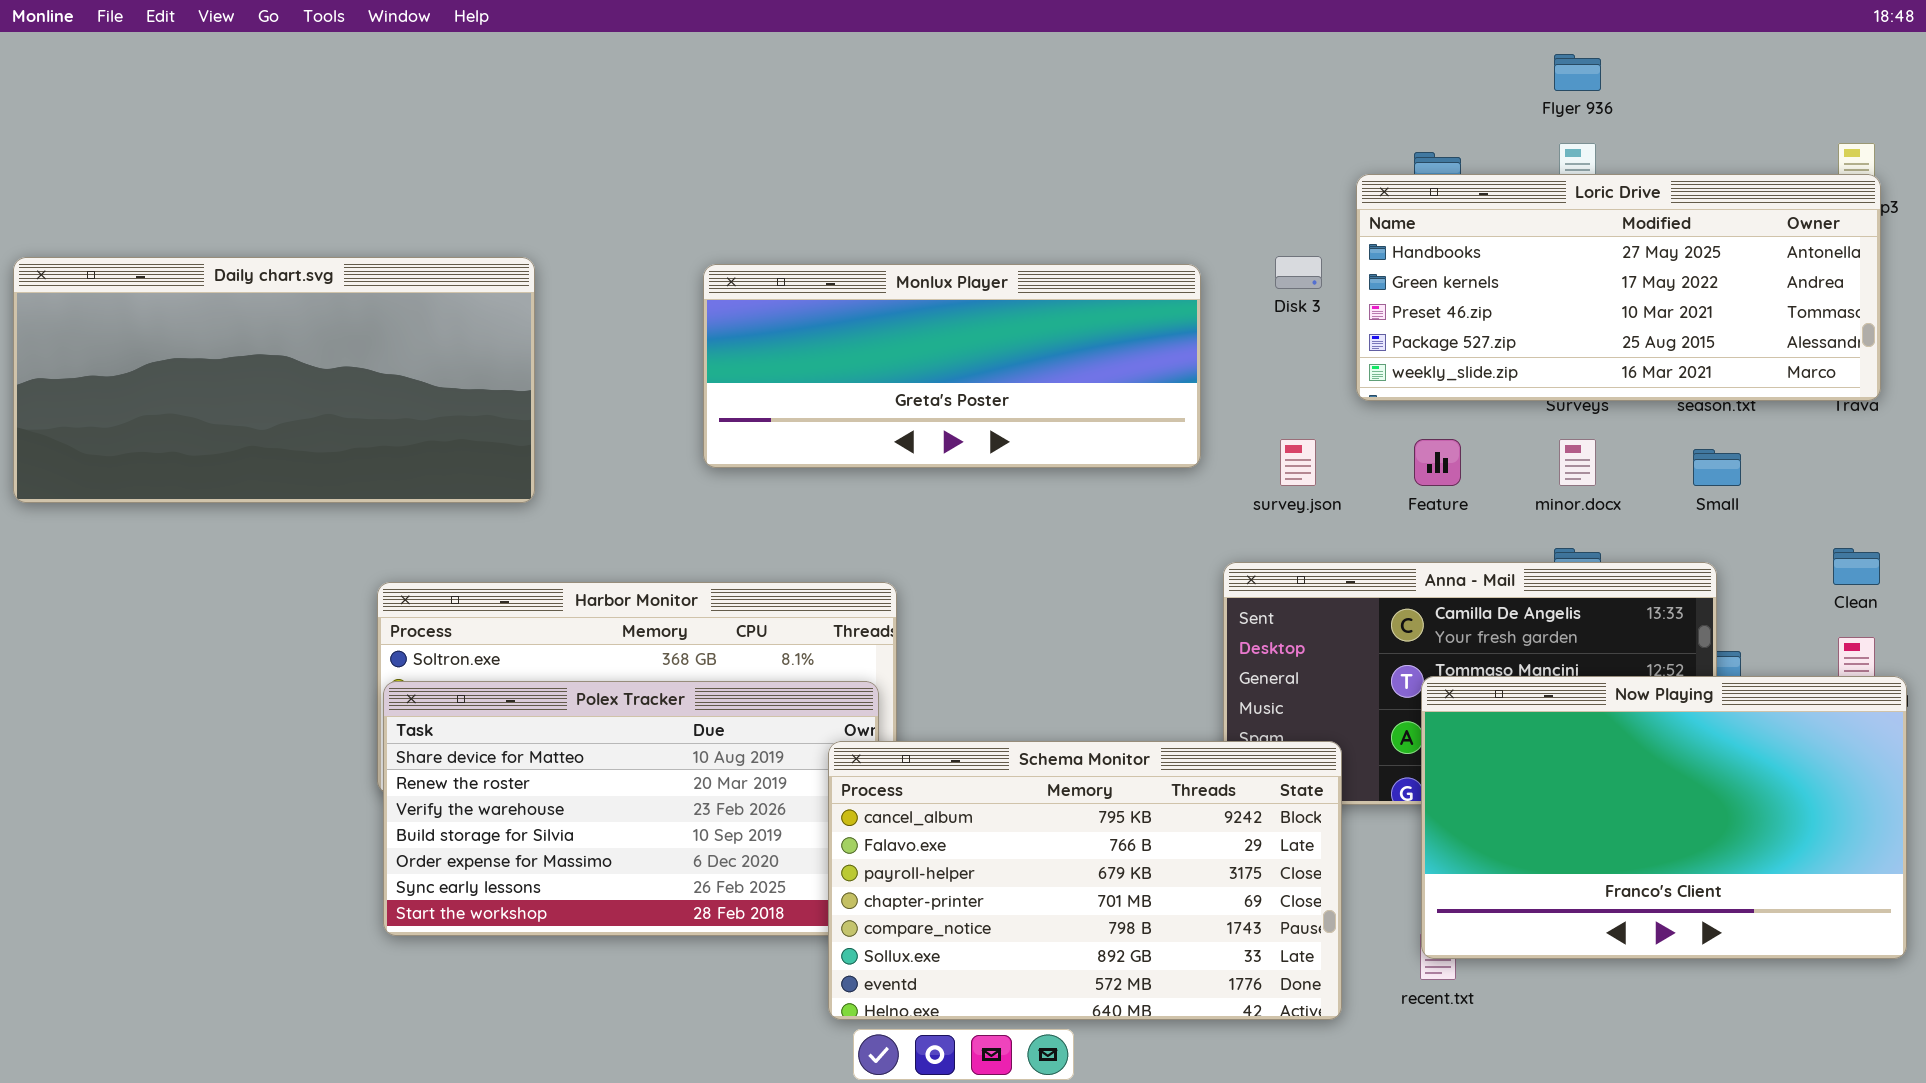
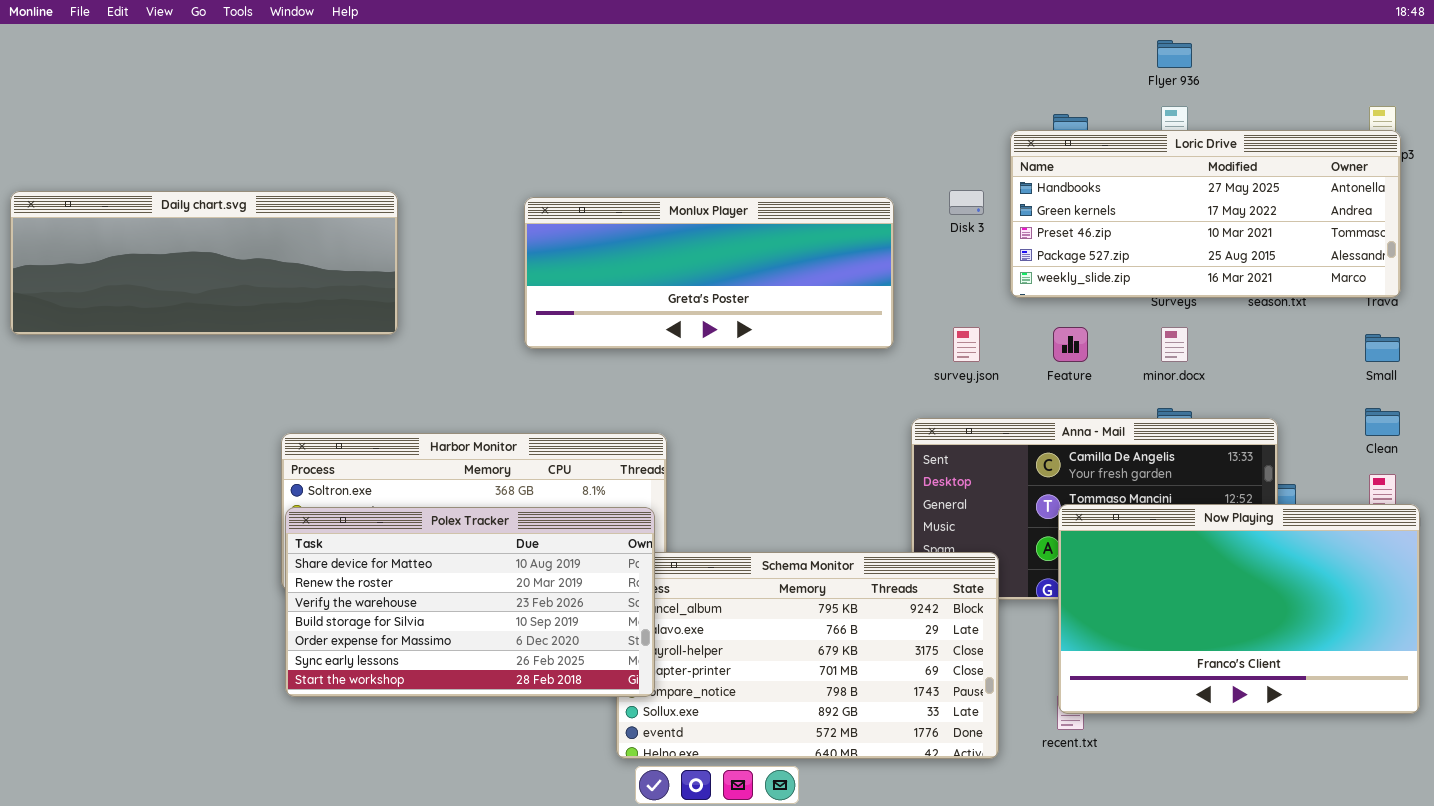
Daily chart.svg: [13,257,535,503] -> [10,191,398,335], resized
Small: [1693,449,1741,486] -> [1365,334,1400,362], moved
Polex Tracker: [383,681,879,936] -> [285,507,655,697], raised

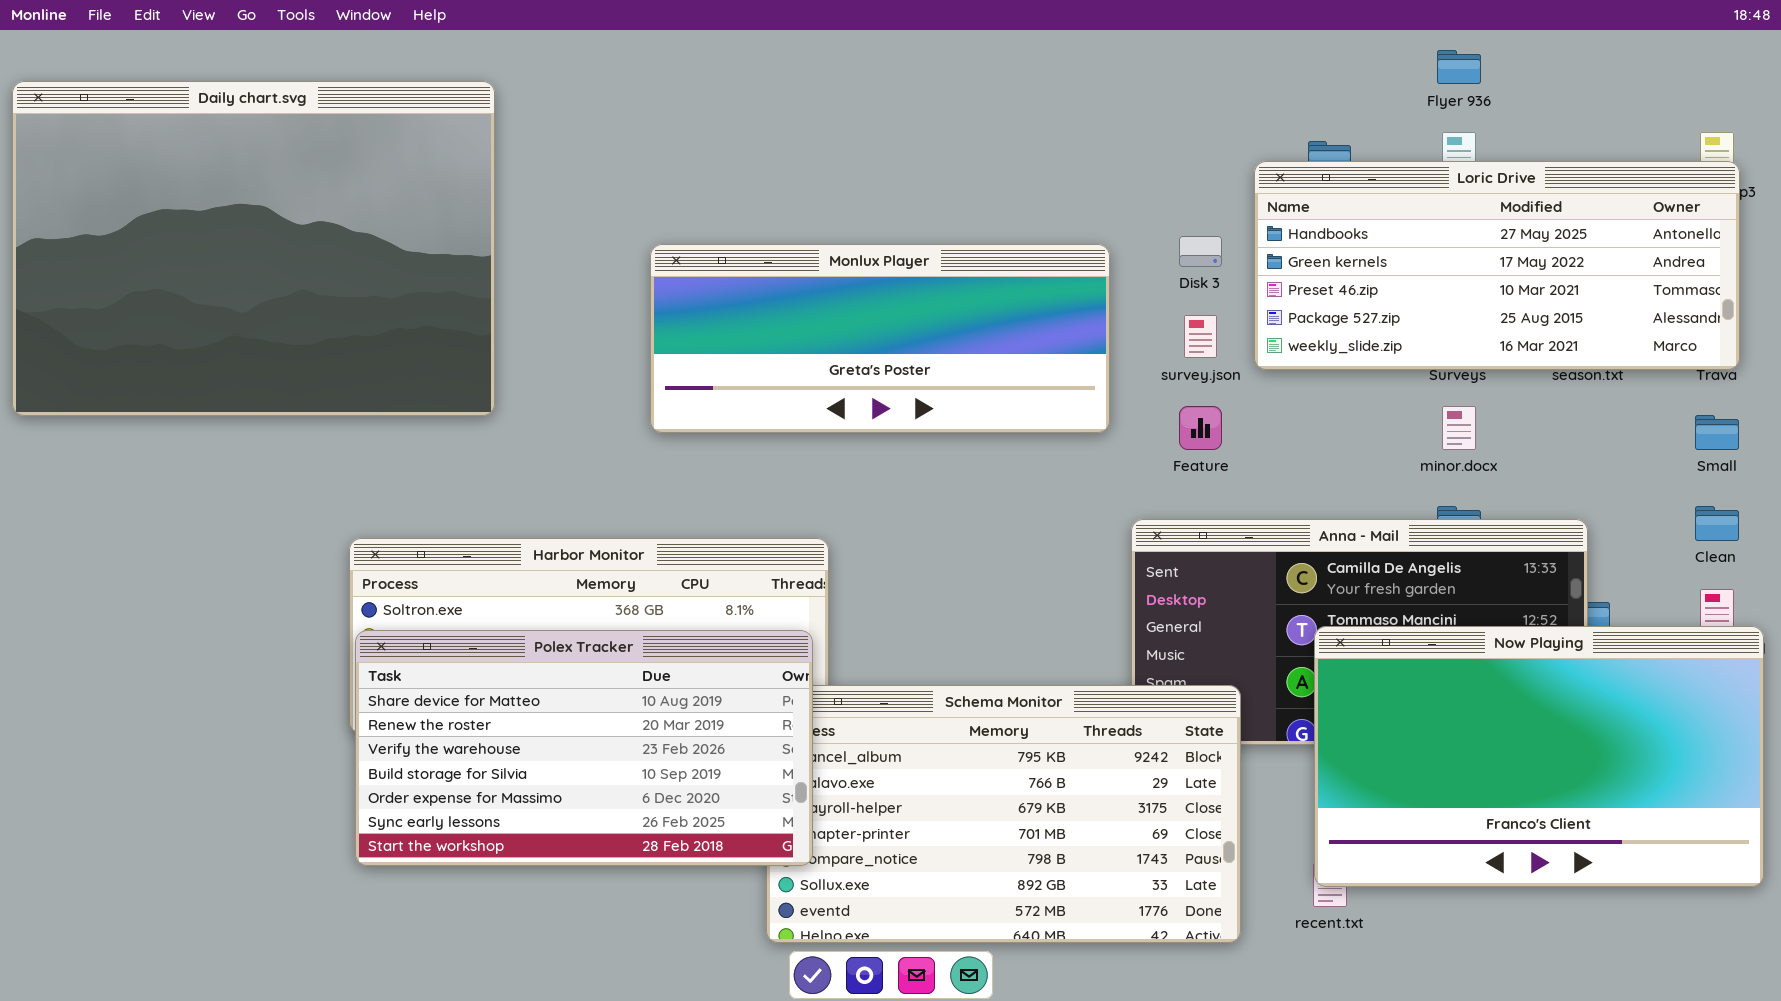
Daily chart.svg: [10,191,398,335] -> [12,81,495,416], resized
survey.json: [953,327,980,362] -> [1184,315,1217,358], moved
Feature: [1053,327,1088,362] -> [1179,406,1222,450], moved

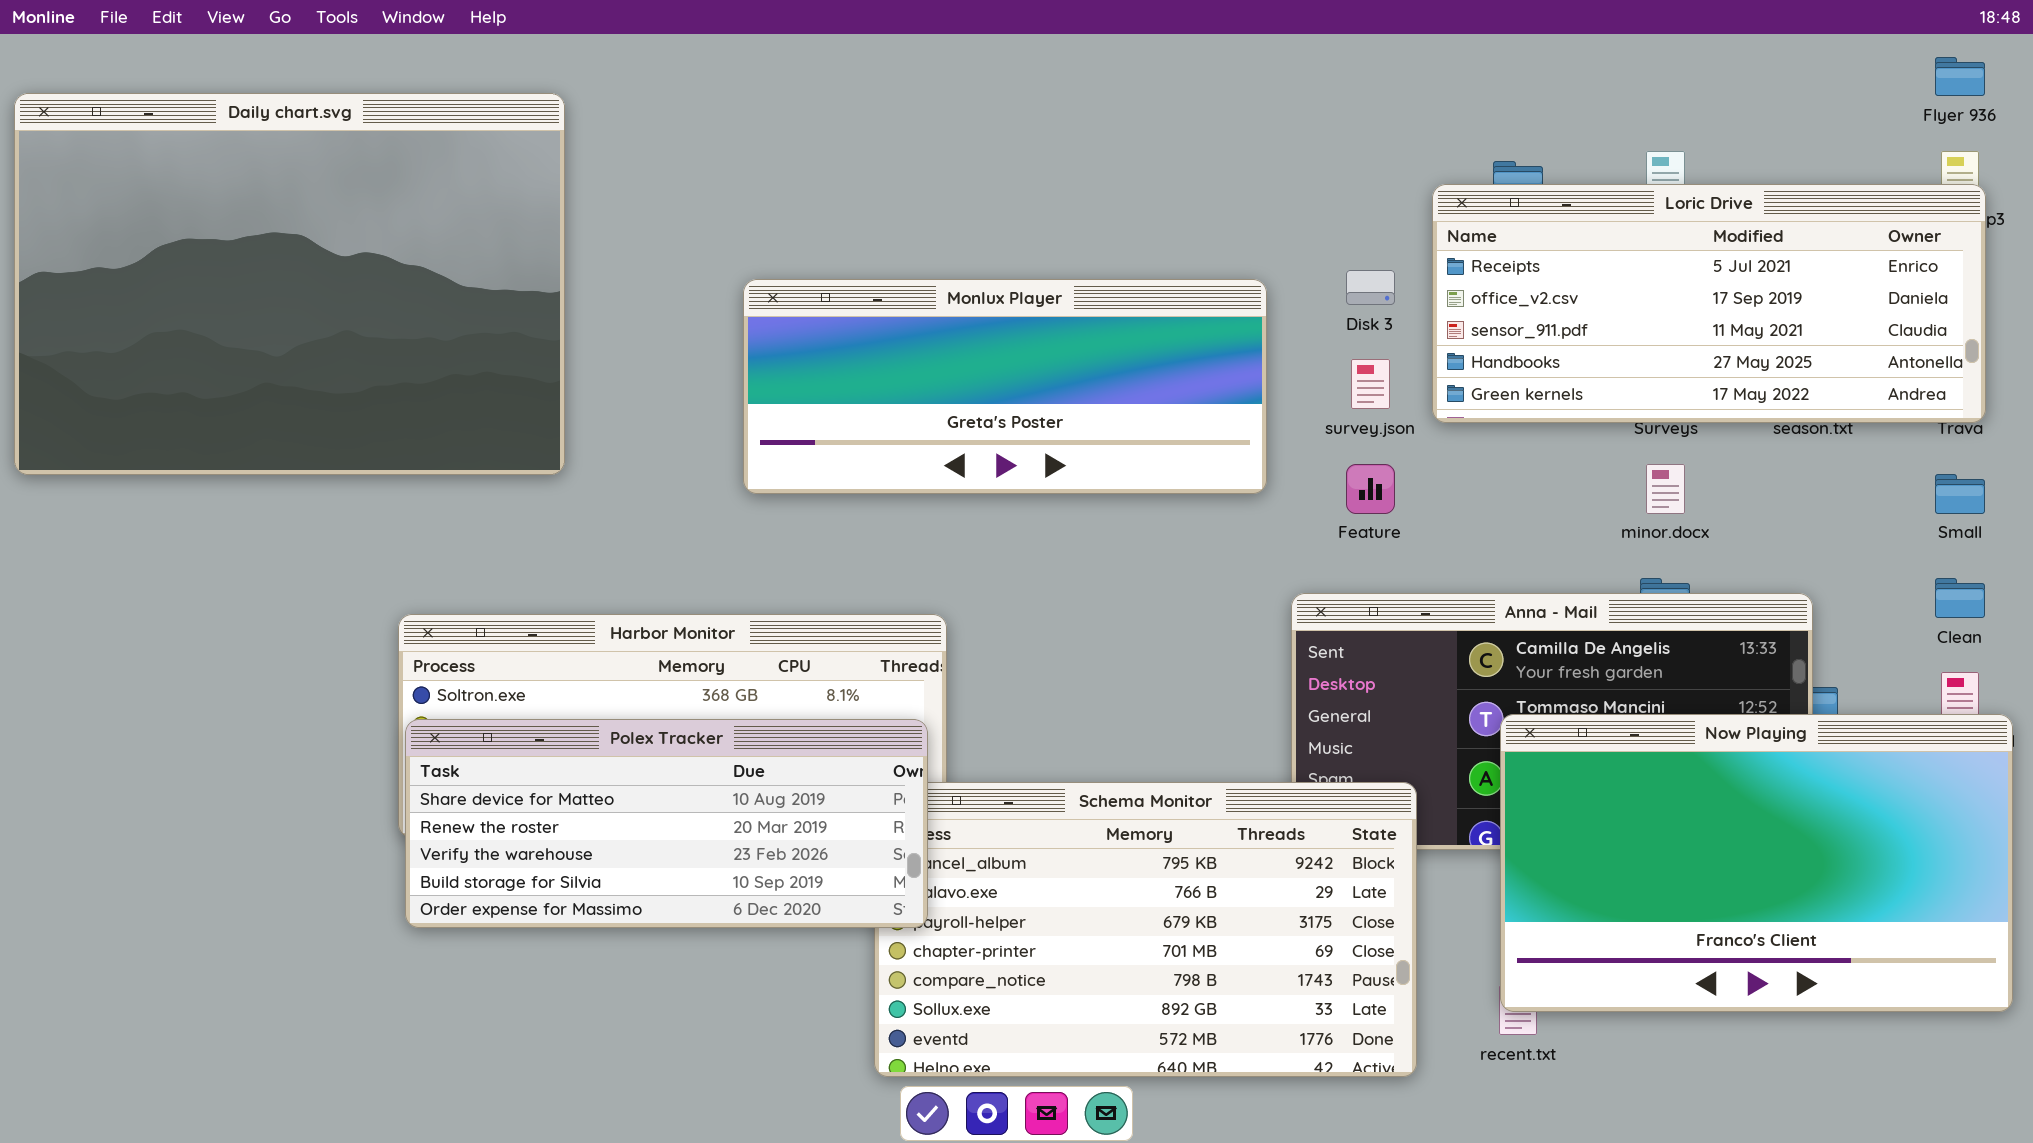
Flyer 936: [1437,50,1481,84] -> [1935,57,1985,96], moved
Loric Drive: [1254,161,1740,370] -> [1432,184,1986,423], scrolled up 3 rows
Polex Tracker: [355,630,813,866] -> [405,719,928,928], resized

